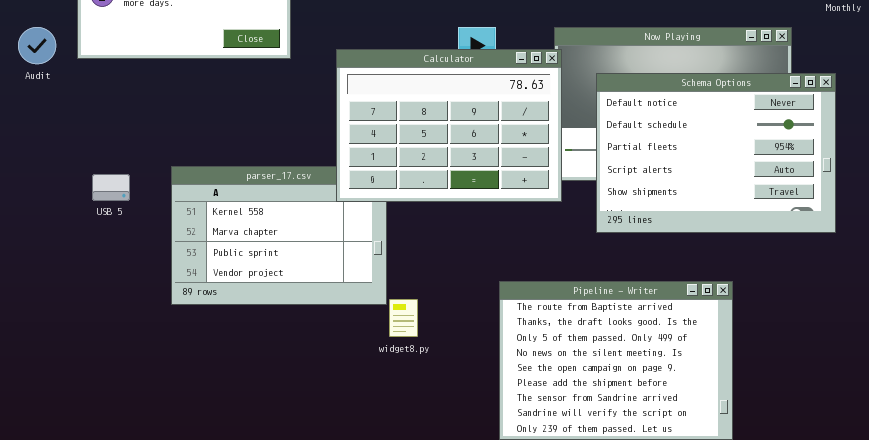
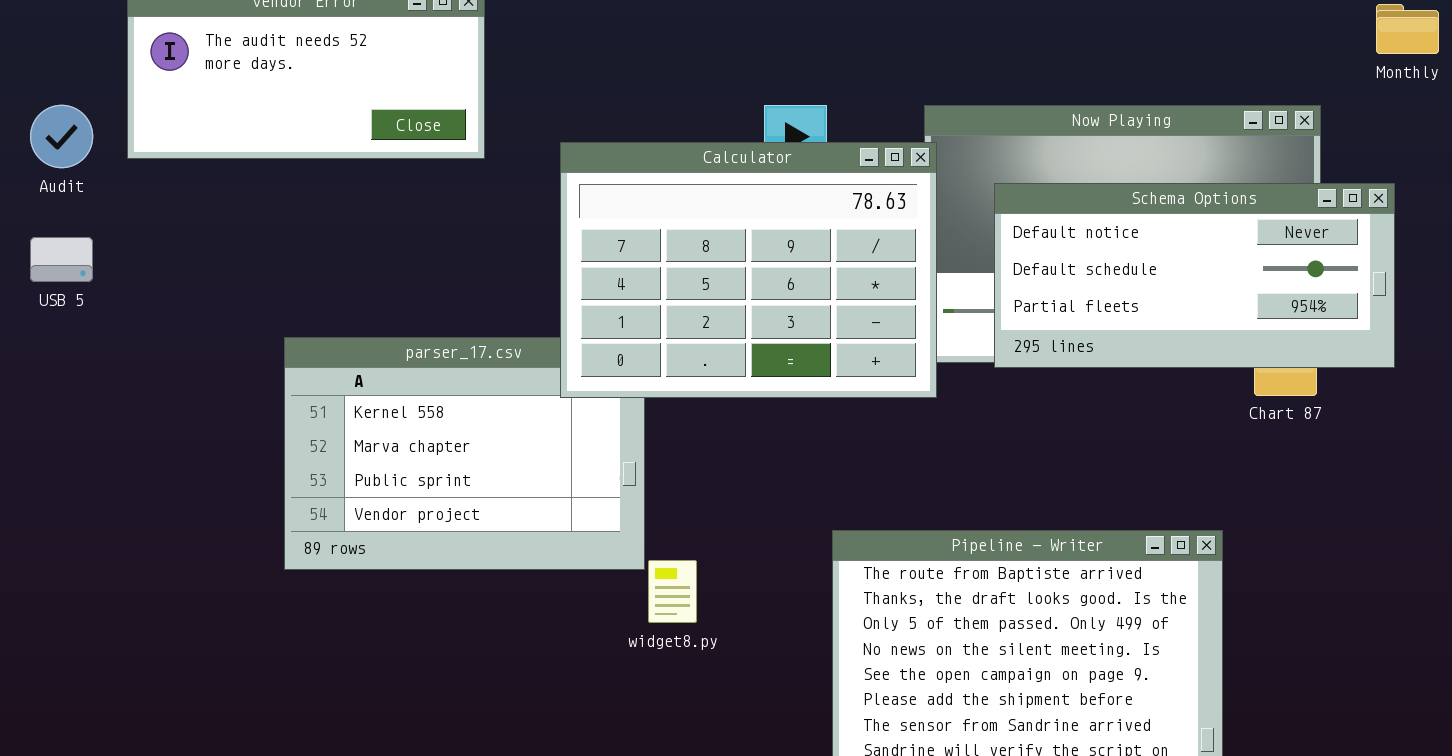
Schema Options: [596,73,836,233] -> [994,183,1395,368], resized
USB 5: [92,174,130,201] -> [30,237,93,282], moved

